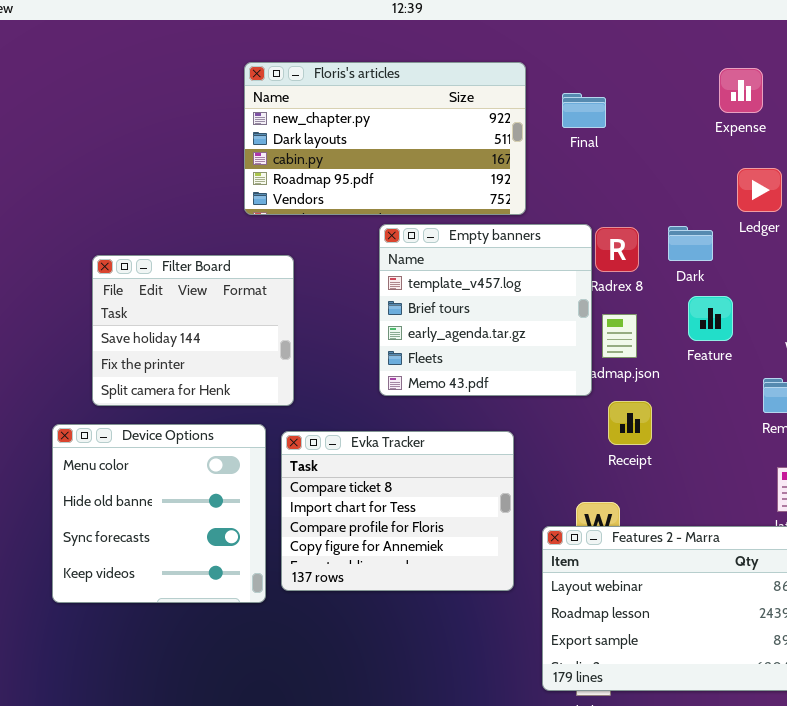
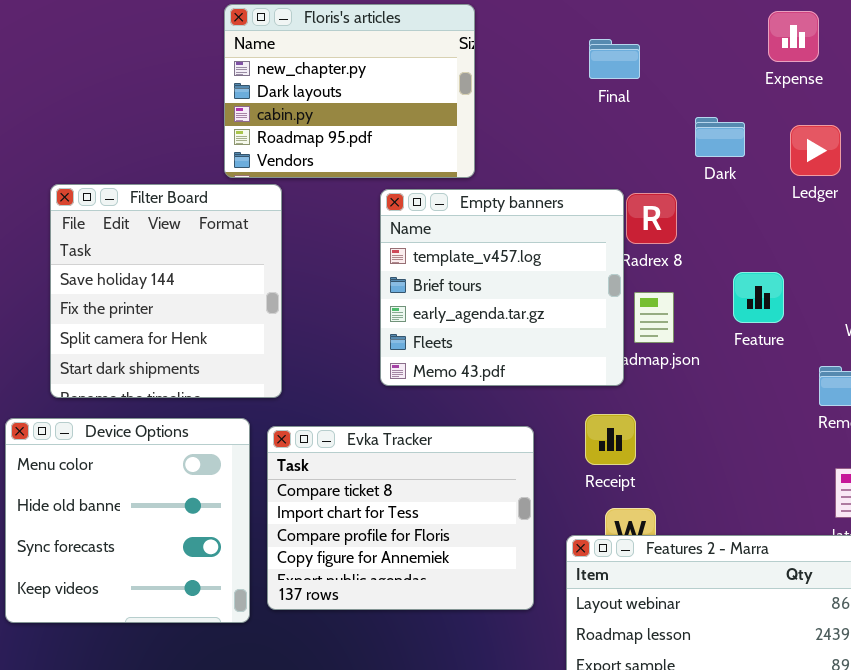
Floris's articles: [244,62,526,215] -> [224,4,475,178], resized
Dark: [668,226,713,261] -> [695,117,745,157], moved
Filter Board: [92,255,294,406] -> [50,184,282,398], resized
Receipt: [608,401,652,445] -> [585,414,636,465], moved

